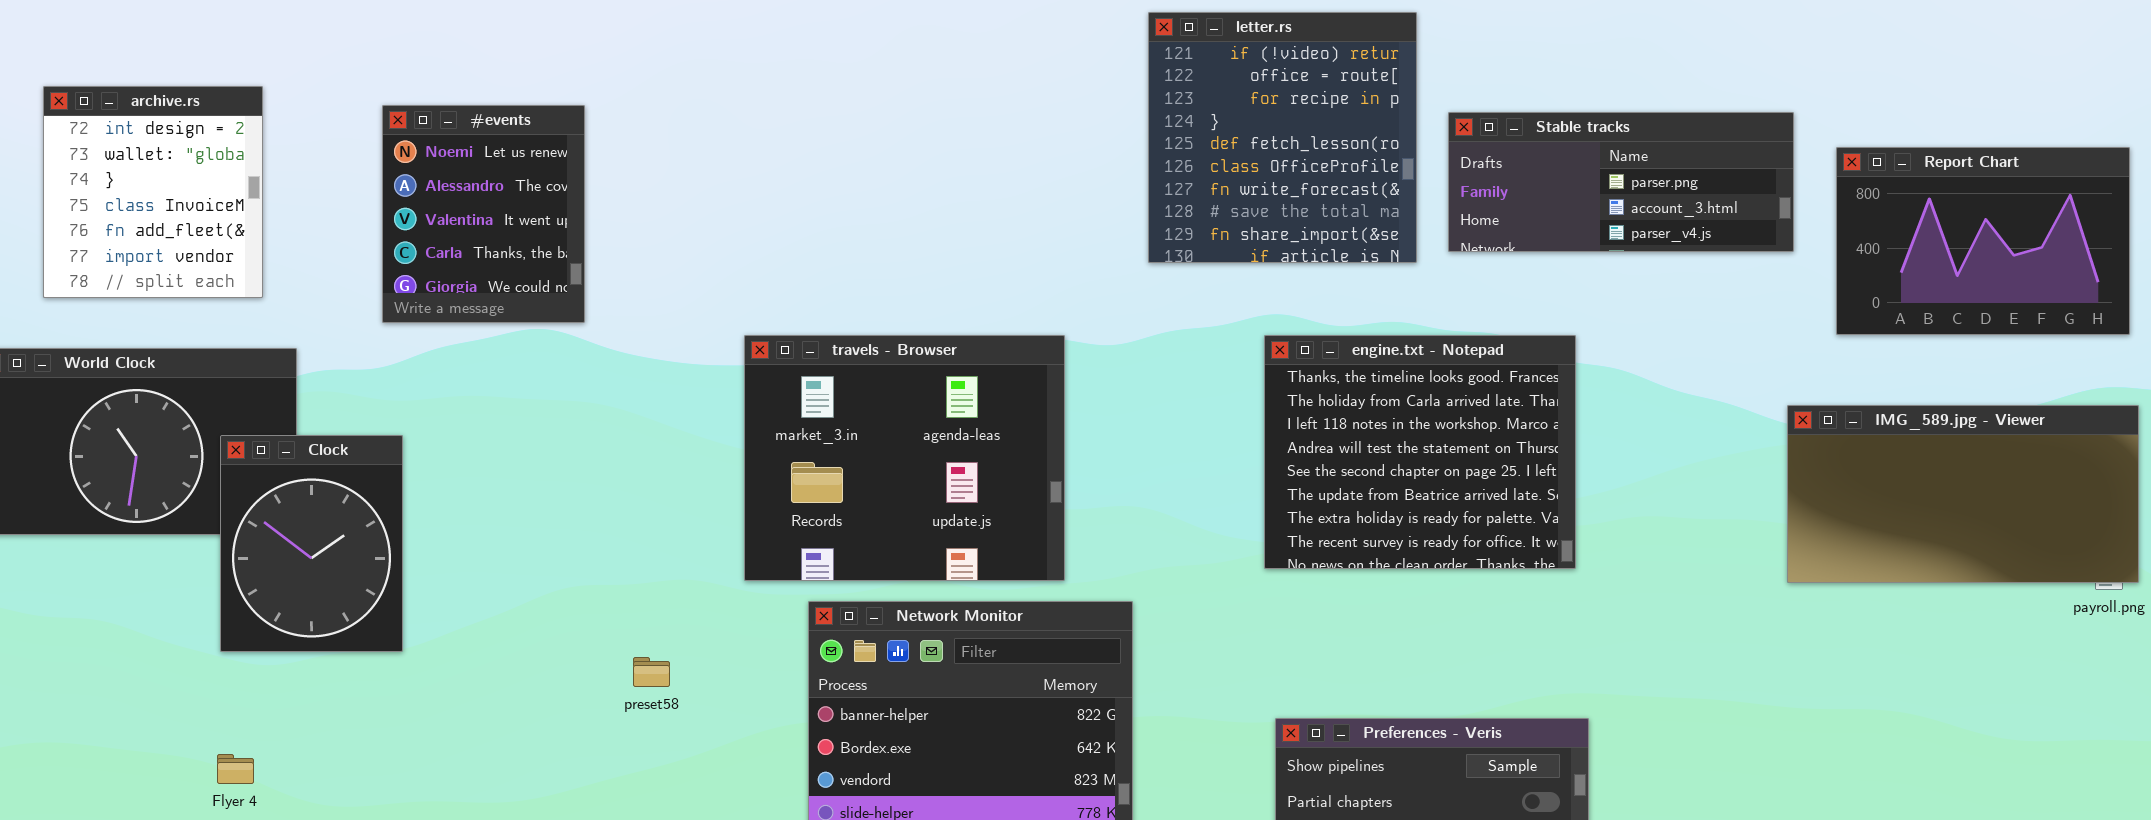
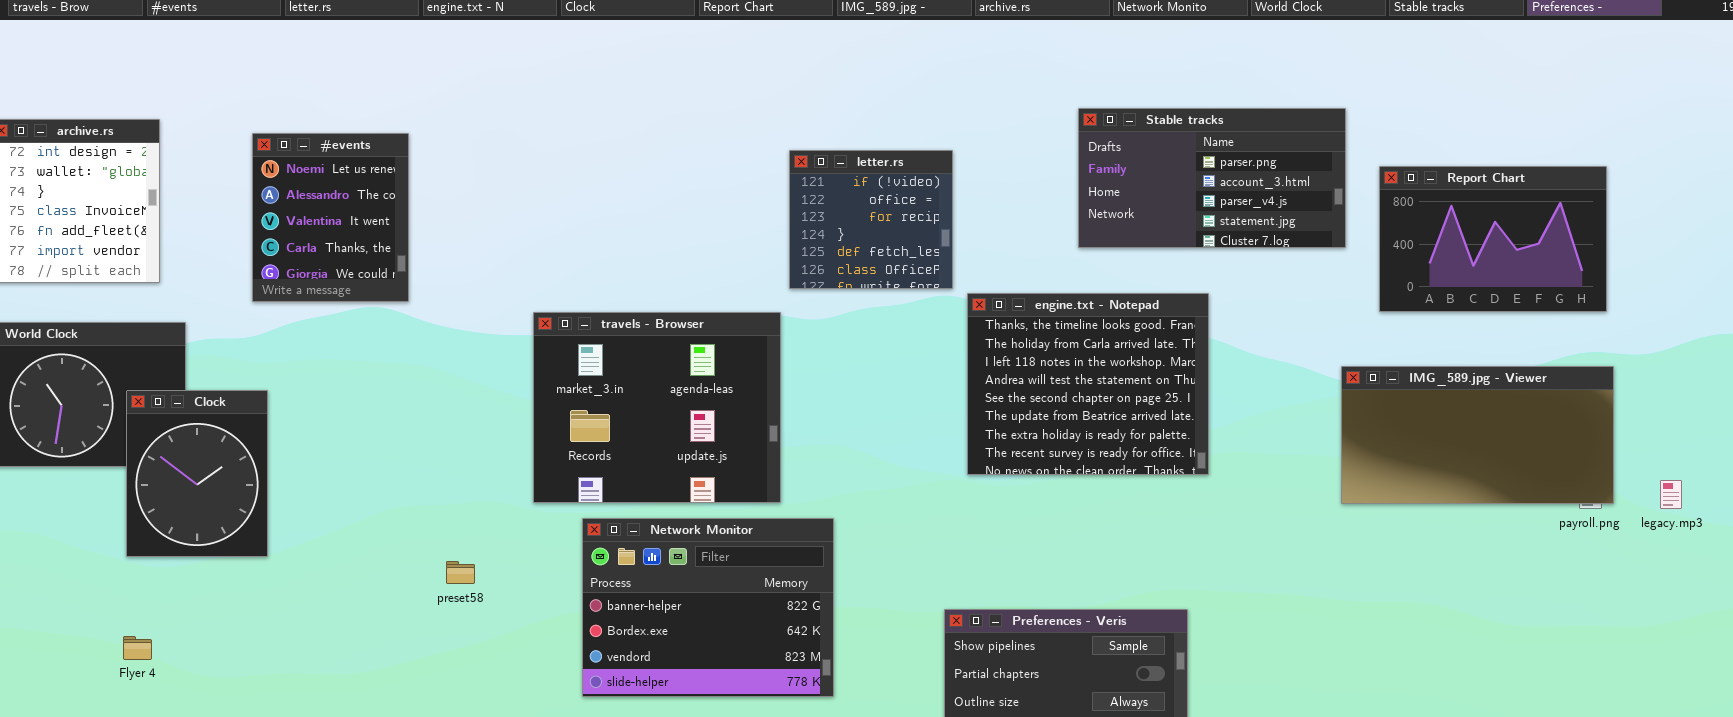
letter.rs: [1148,12,1417,263] -> [789,150,953,289], moved, resized
Stable tracks: [1448,112,1794,252] -> [1078,108,1346,248], resized
engine.txt - Notepad: [1264,335,1576,569] -> [967,293,1209,475], moved

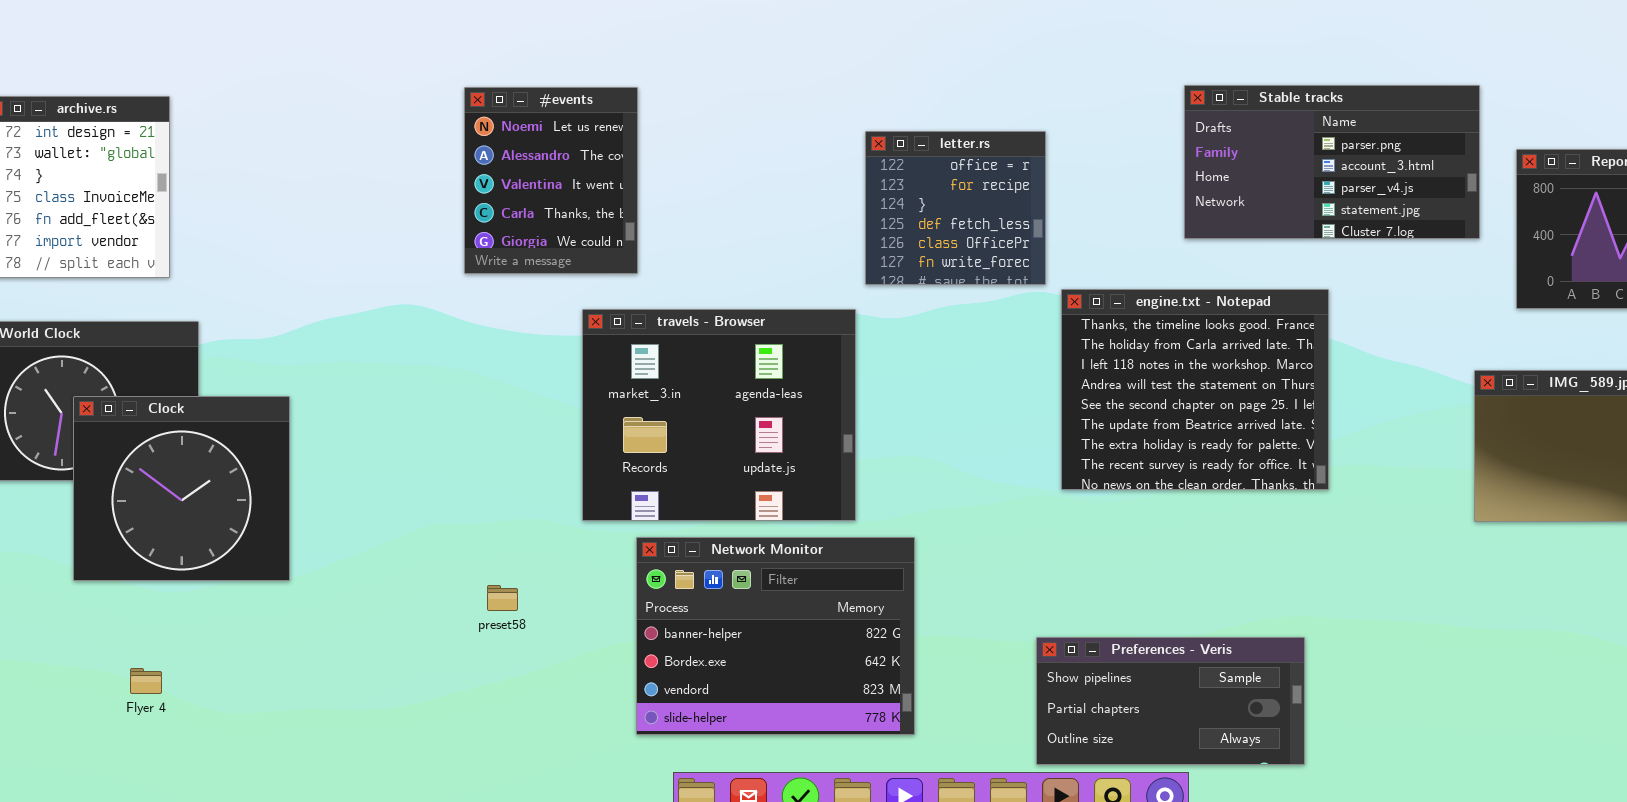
#events: [252,133,409,302] -> [464,87,638,274], moved
letter.rs: [789,150,953,289] -> [865,131,1046,285], scrolled down 1 row
Clock: [126,390,268,557] -> [73,396,290,581], resized

